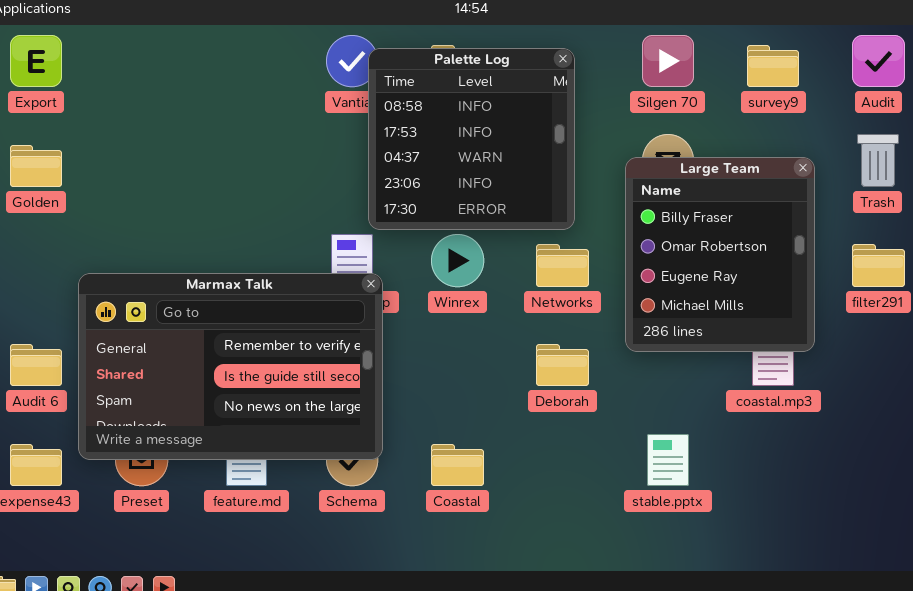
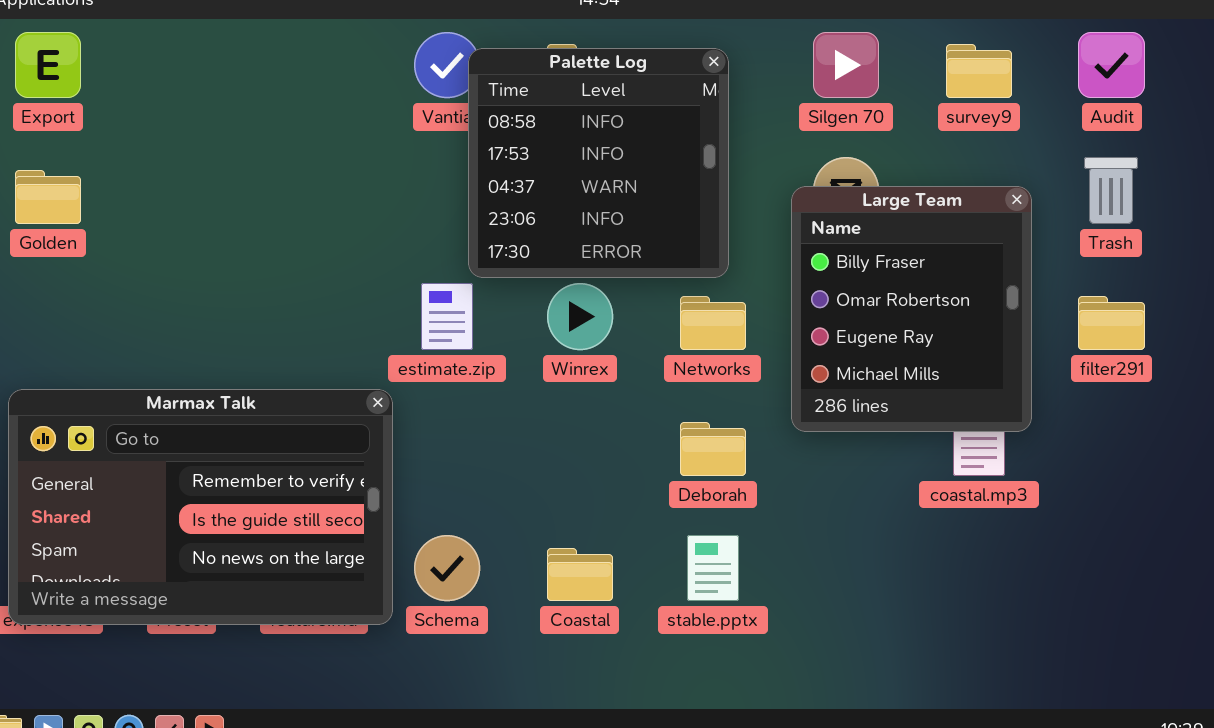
Marmax Talk: [78,273,383,460] -> [8,389,393,625], moved
stable.pptx: [647,434,689,486] -> [687,535,739,601], moved

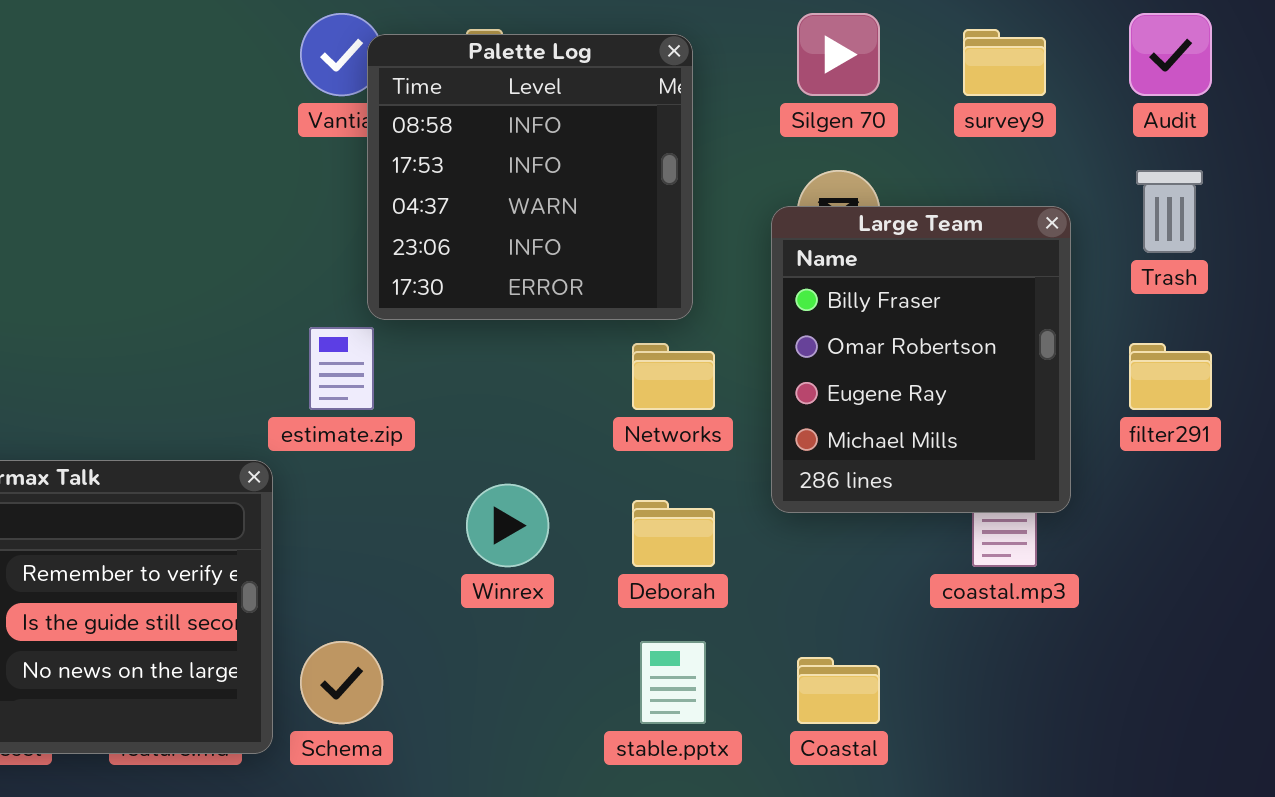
Winrex: [547,283,613,350] -> [466,484,549,567], moved
Coastal: [547,548,613,601] -> [797,657,880,724], moved

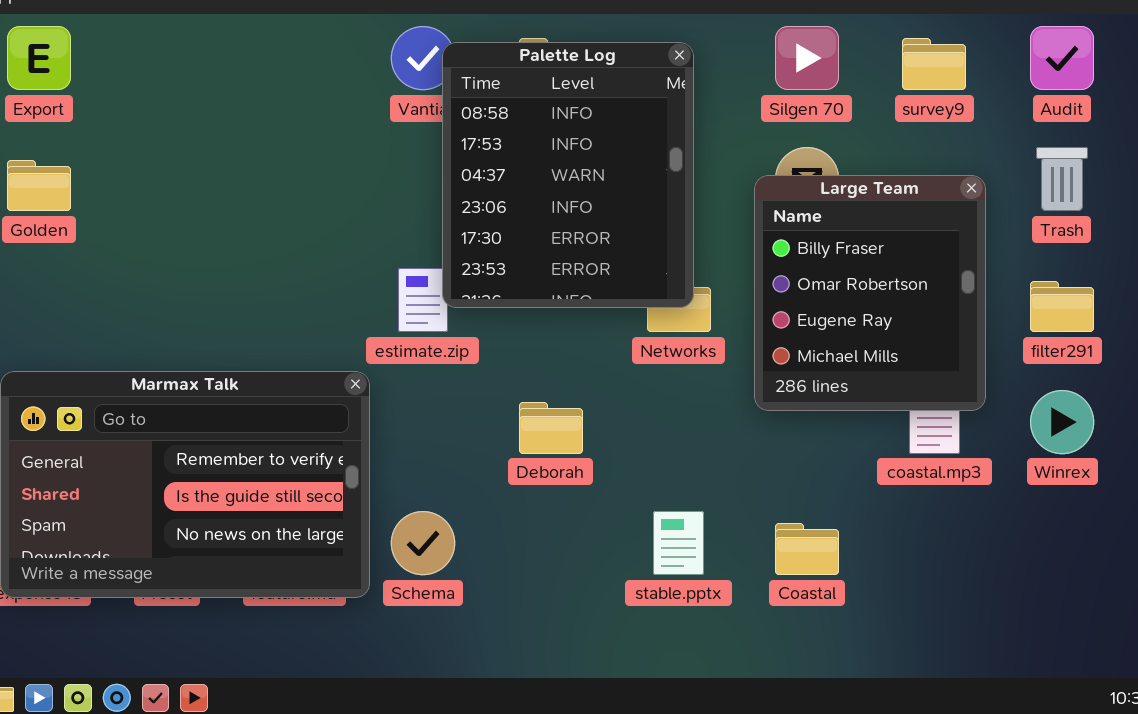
Palette Log: [367,34,693,320] -> [442,42,694,308], resized
Winrex: [466,484,549,567] -> [1030,390,1094,454], moved
Deborah: [632,500,715,567] -> [519,402,583,454], moved

